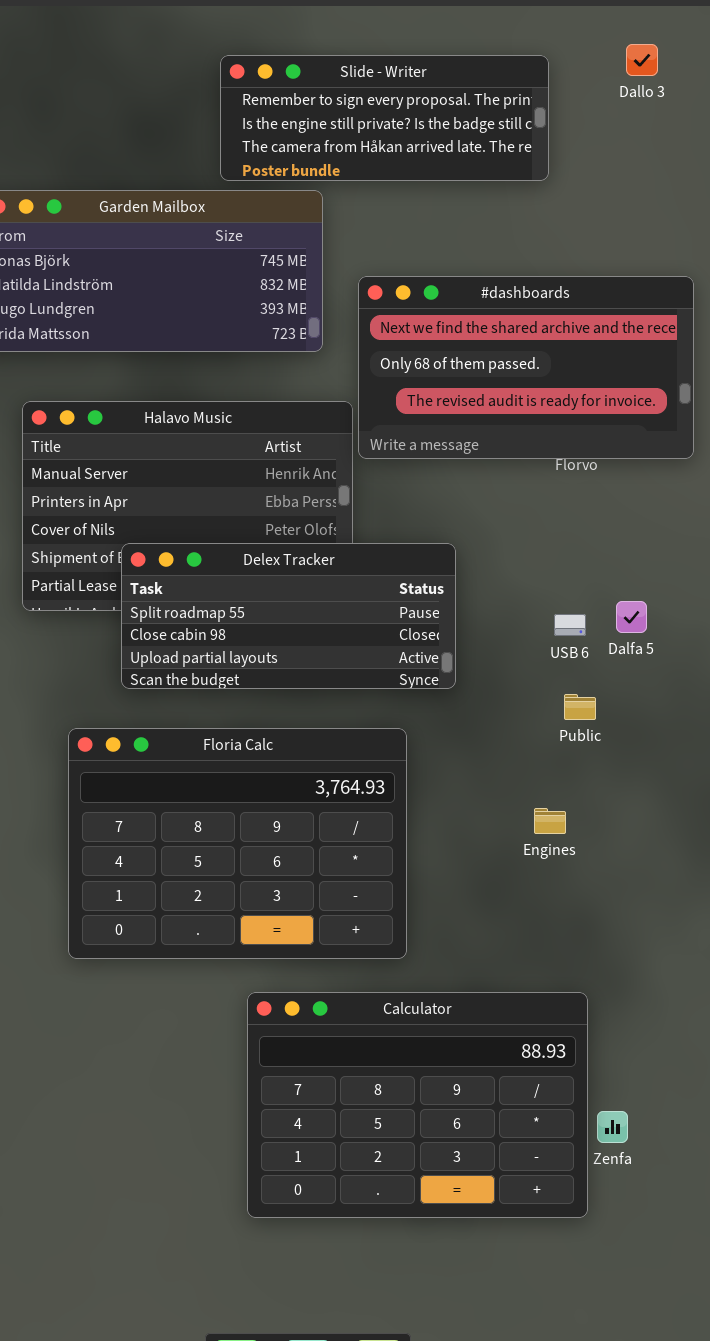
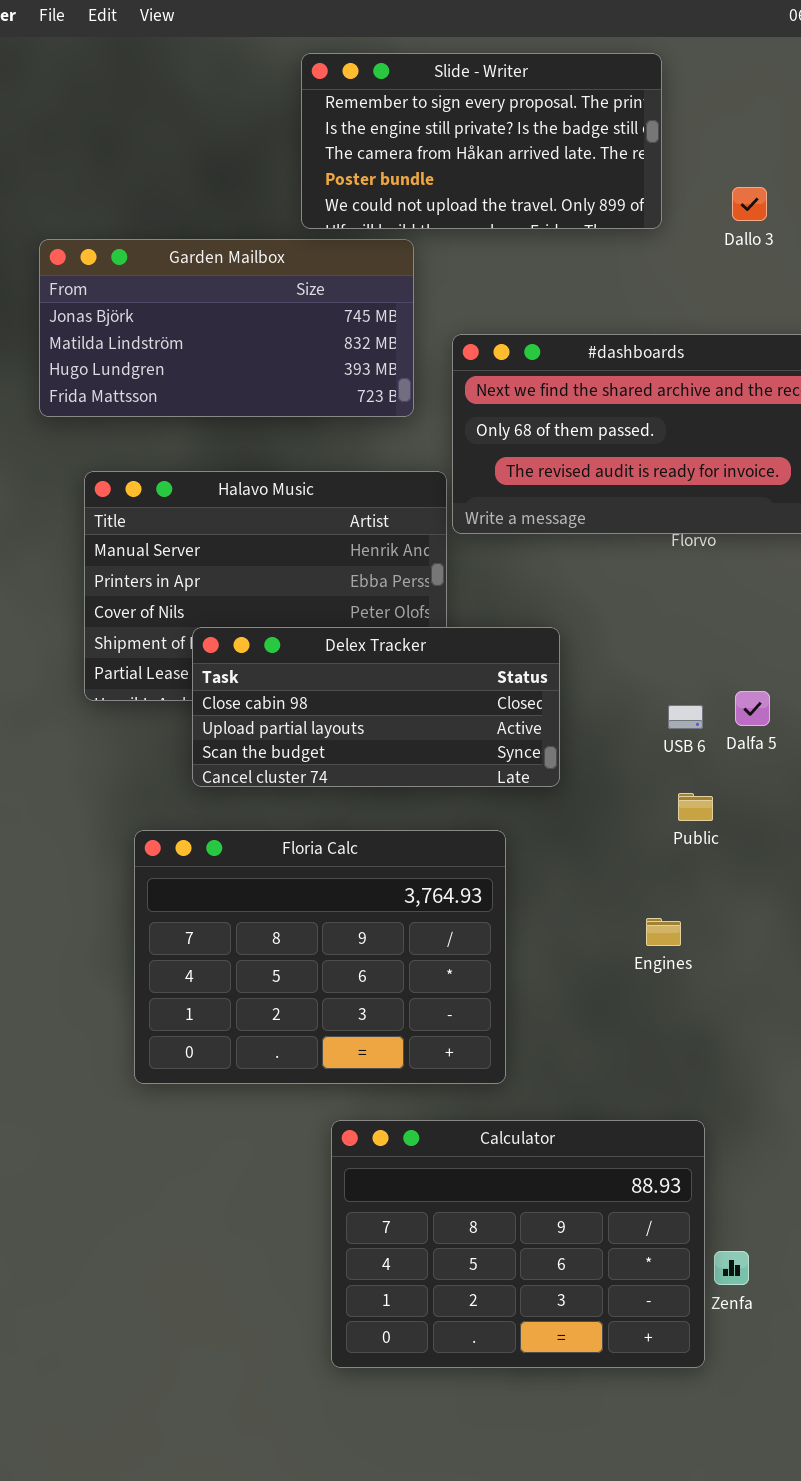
Dallo 3: [626,44,658,76] -> [732,187,767,221], moved
Slide - Writer: [220,55,549,181] -> [301,53,662,229], resized
Delex Tracker: [121,543,456,689] -> [192,627,560,787], scrolled down 1 row

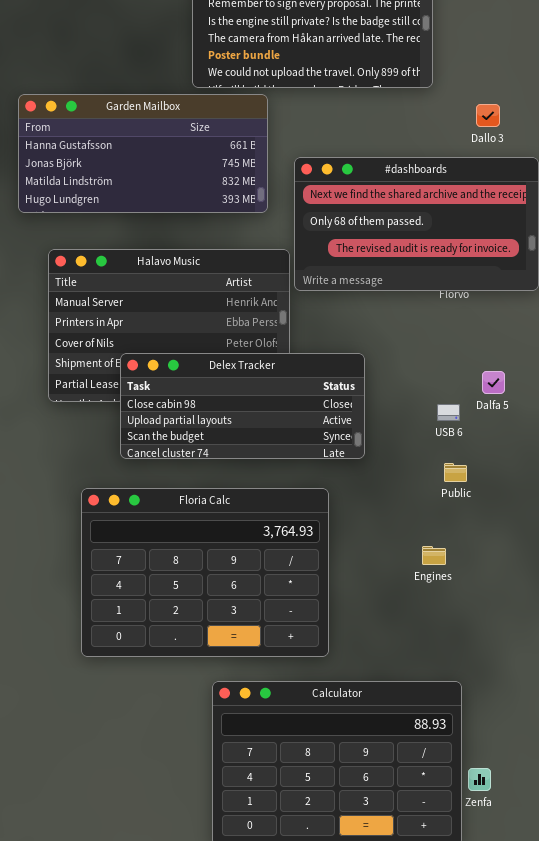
Dallo 3: [732,187,767,221] -> [476,104,500,127], moved
Garden Mailbox: [39,239,414,417] -> [18,94,268,213], scrolled up 1 row
Dalfa 5: [735,691,770,726] -> [482,371,505,394], moved

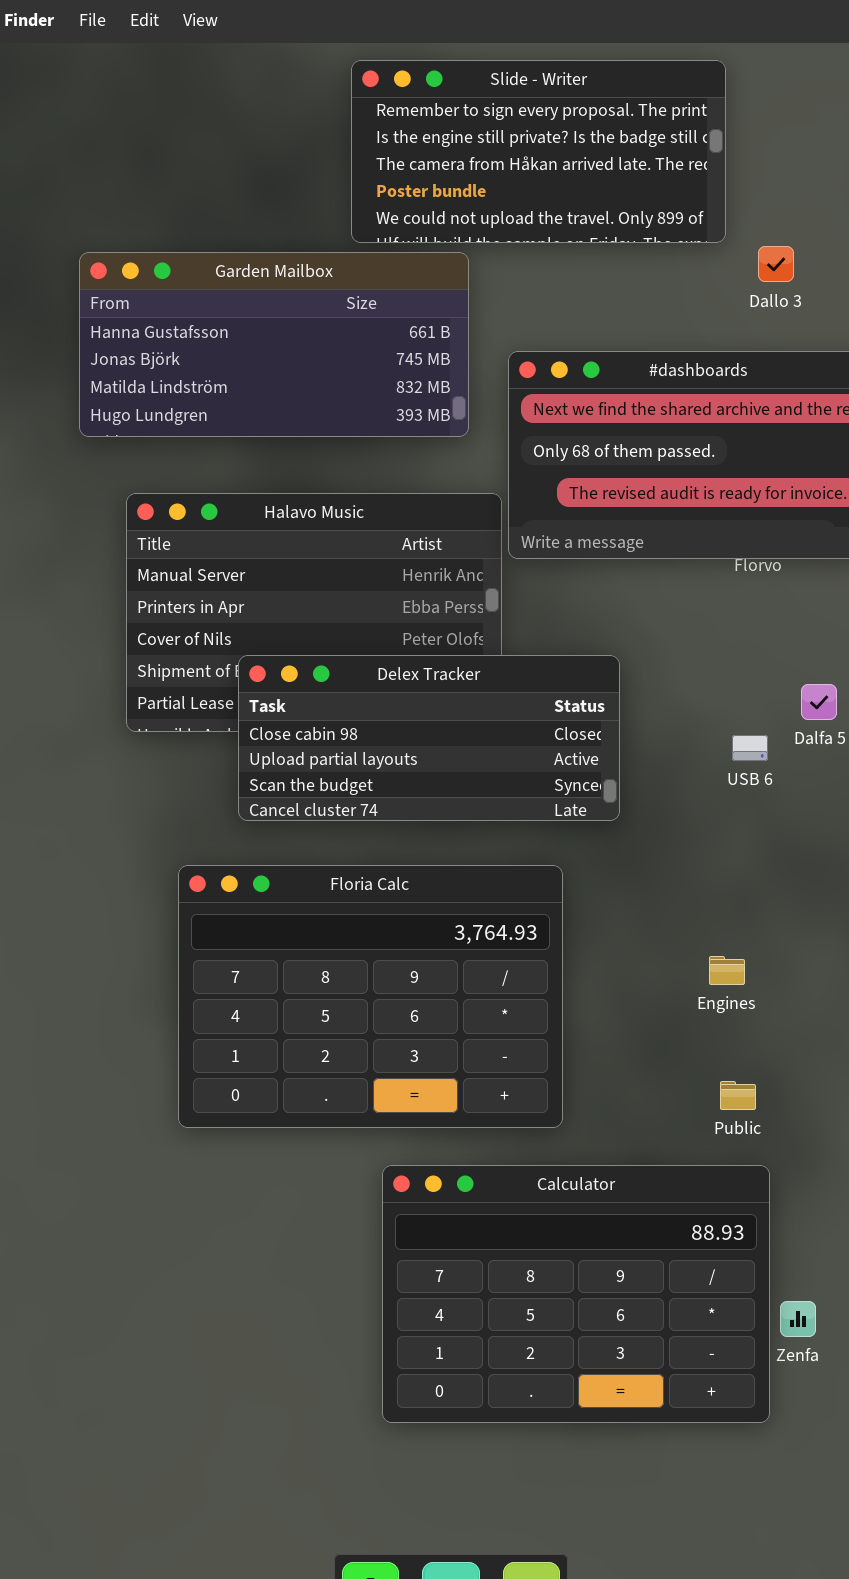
Dallo 3: [476,104,500,127] -> [758,246,794,282], moved
Public: [444,463,467,482] -> [720,1081,756,1110], moved

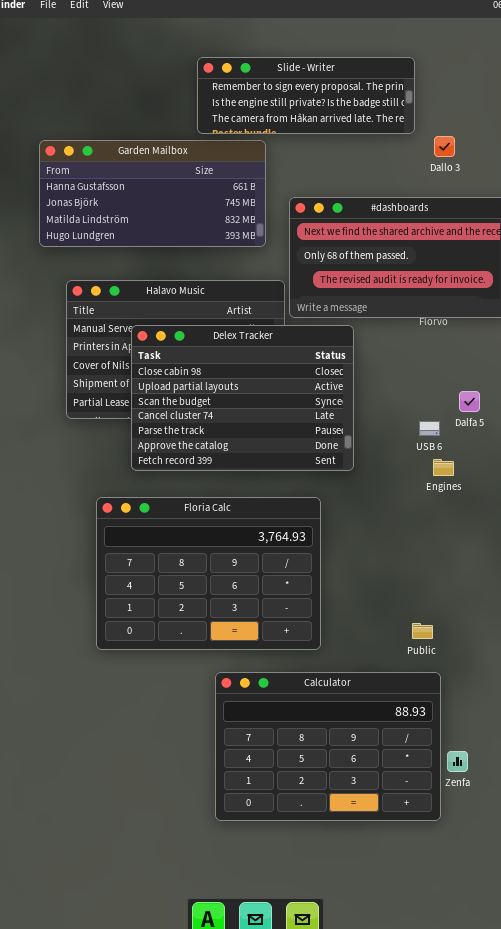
Slide - Writer: [351,60,726,243] -> [197,57,415,134], resized
Delex Tracker: [238,655,620,821] -> [131,325,354,471], resized
Engines: [709,956,745,985] -> [433,459,454,476], moved

